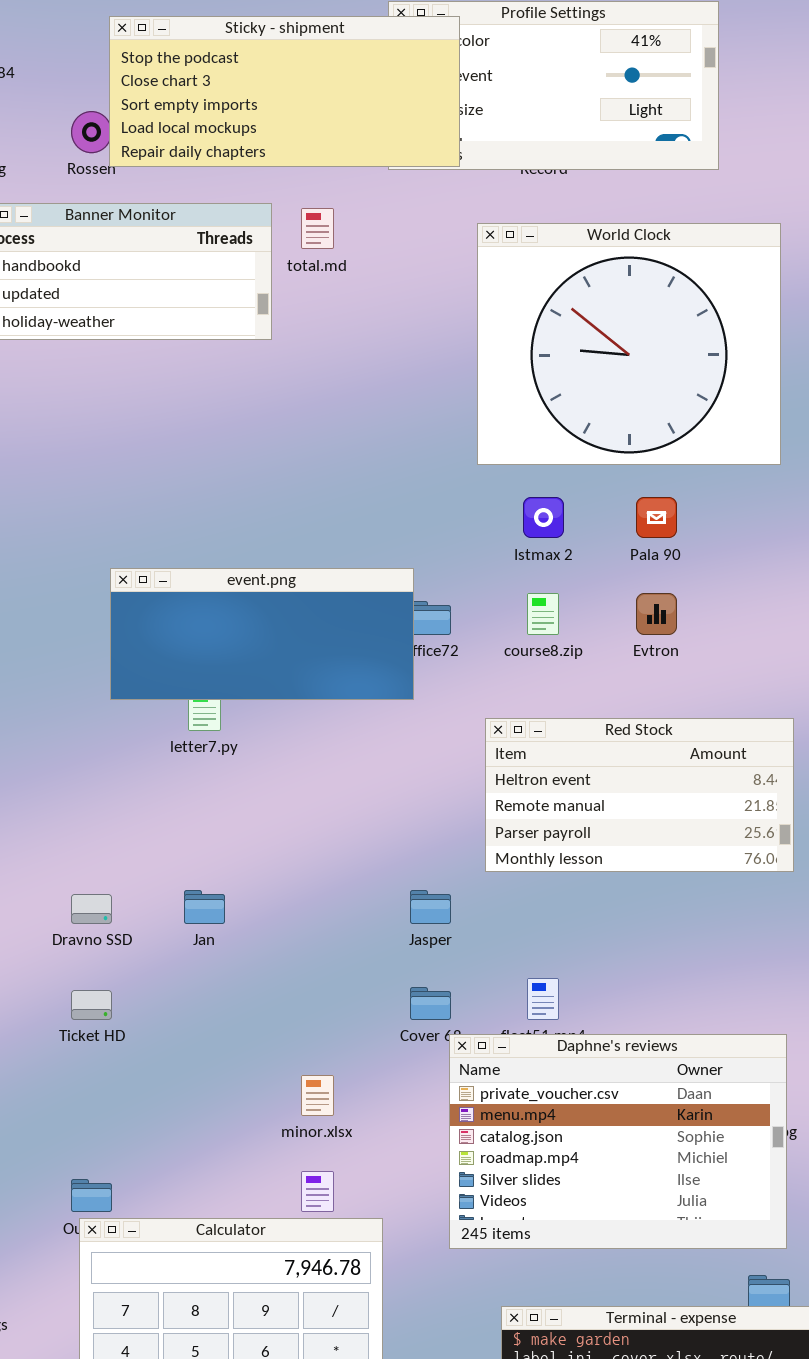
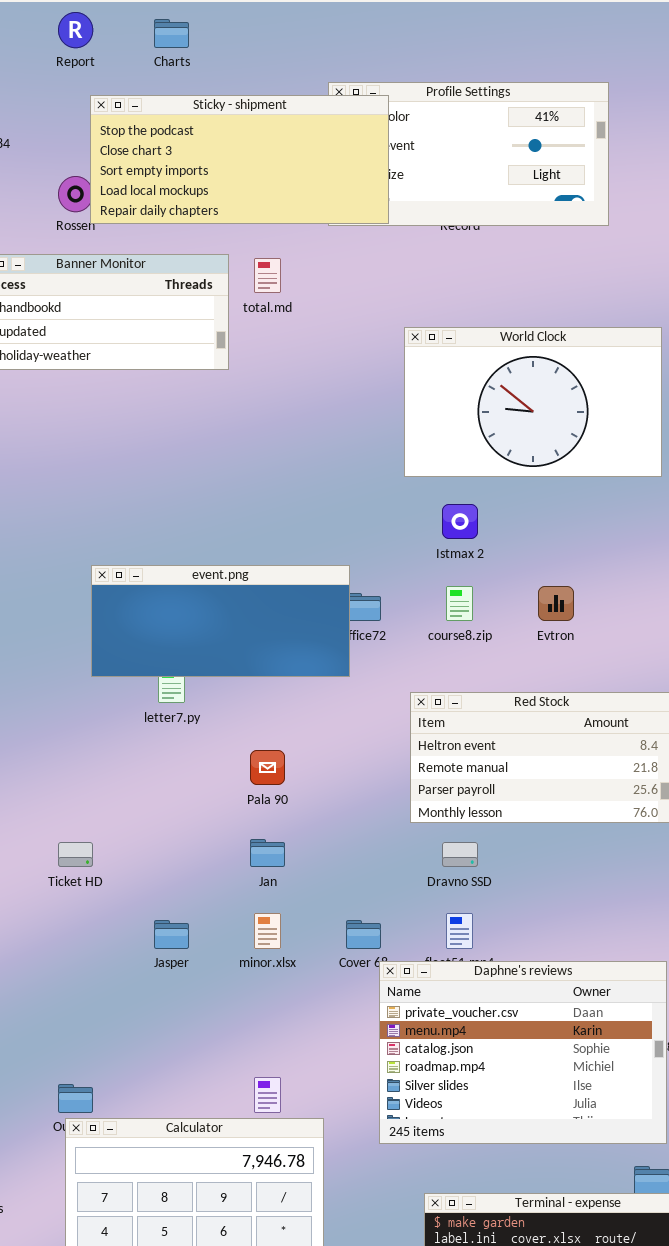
World Clock: [477,223,781,465] -> [404,327,662,477], resized
Pala 90: [636,497,677,538] -> [250,750,285,785], moved
Jan: [184,890,225,924] -> [250,839,285,867], moved
Jasper: [410,890,451,924] -> [154,920,189,949], moved
Dravno SSD: [71,894,112,924] -> [442,842,478,867], moved
Ticket HD: [71,990,112,1020] -> [58,842,93,867], moved
minor.xlsx: [301,1075,334,1116] -> [254,913,281,949], moved

